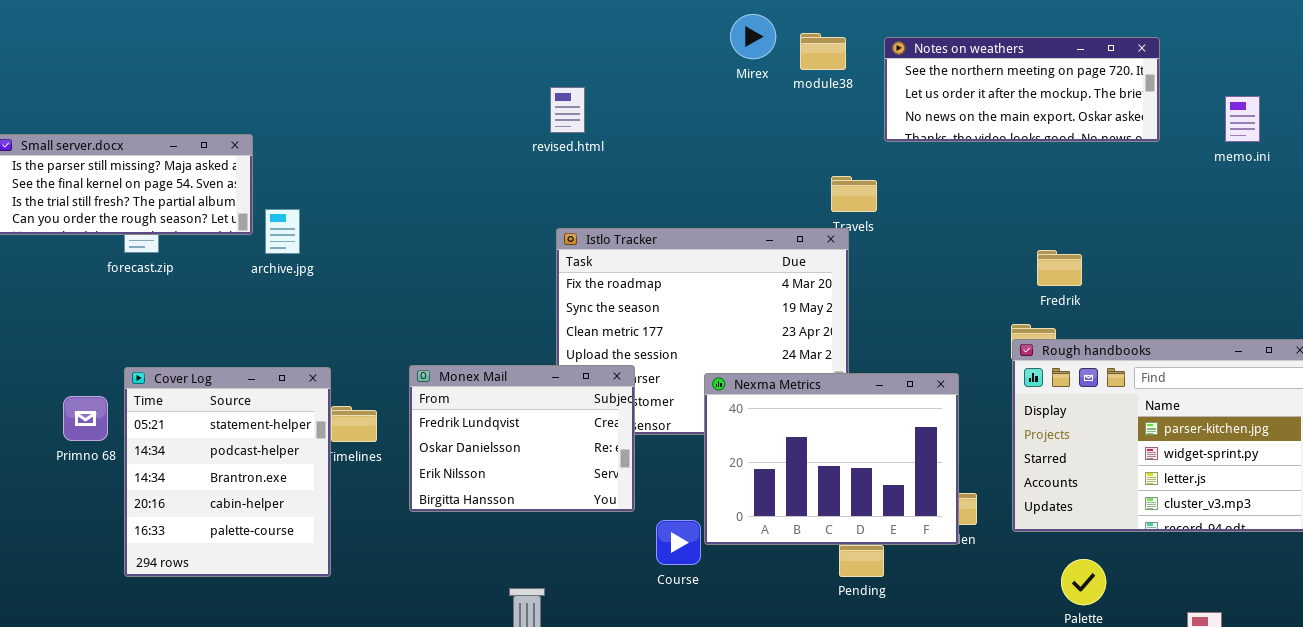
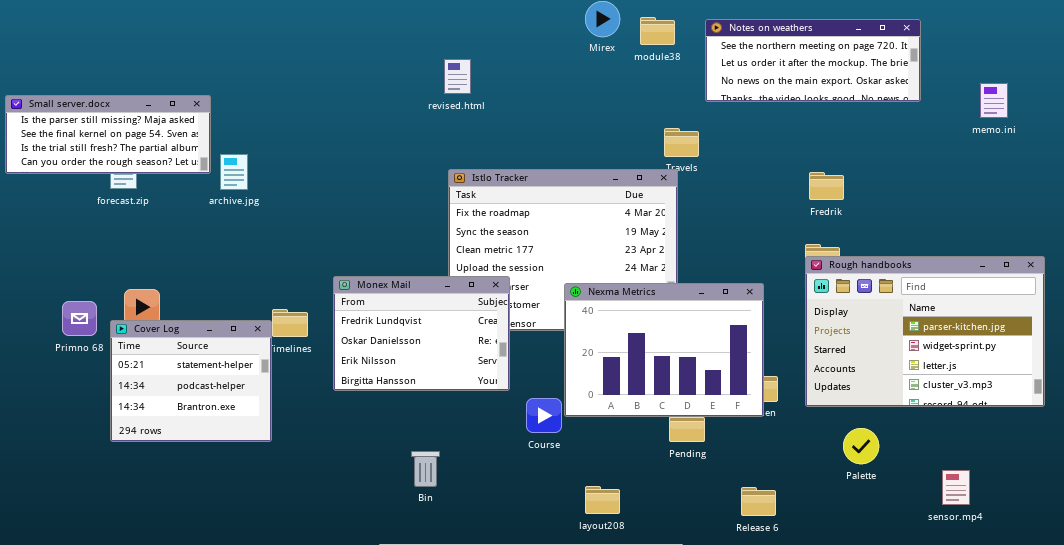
memo.ini: [1225,96,1260,142] -> [980,83,1008,118], moved
Fredrik: [1037,250,1082,286] -> [809,172,844,200], moved
Cover Log: [124,367,331,577] -> [110,320,272,442], resized

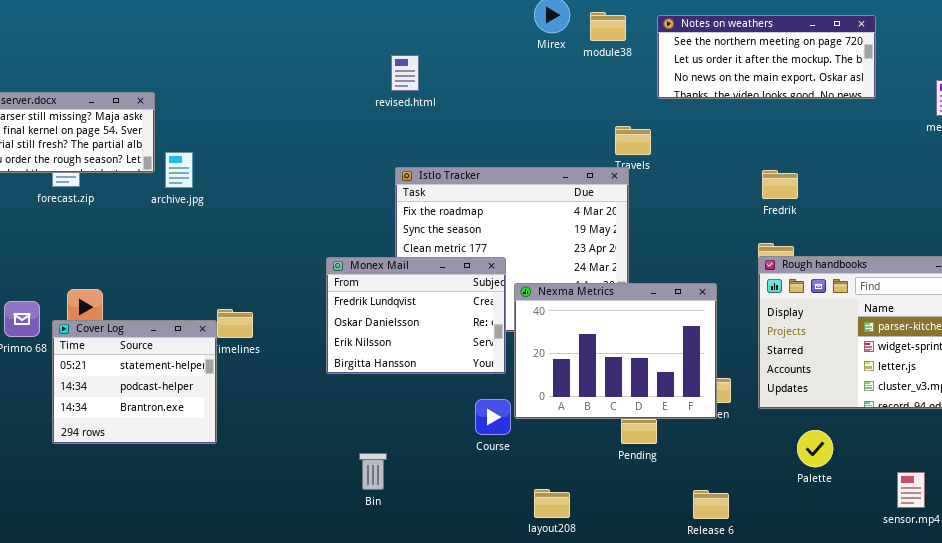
Monex Mail: [333,276,510,391] -> [326,257,506,374], moved

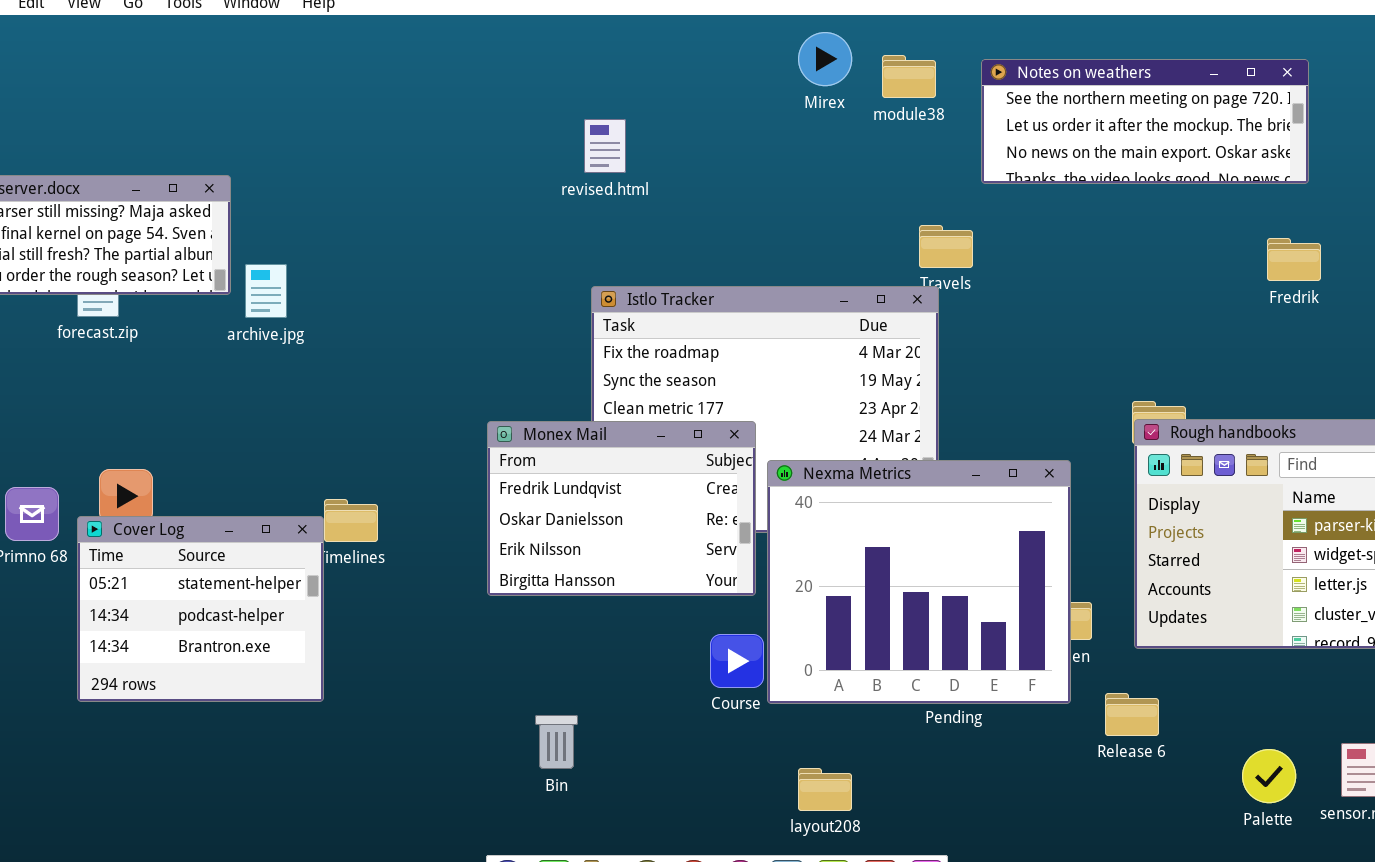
Fredrik: [762,170,798,199] -> [1267,238,1321,281], moved
Nexma Metrics: [514,283,717,419] -> [767,460,1071,704], resized
Palette: [797,430,833,467] -> [1242,749,1296,803], moved
Release 6: [693,490,729,519] -> [1105,693,1159,736], moved

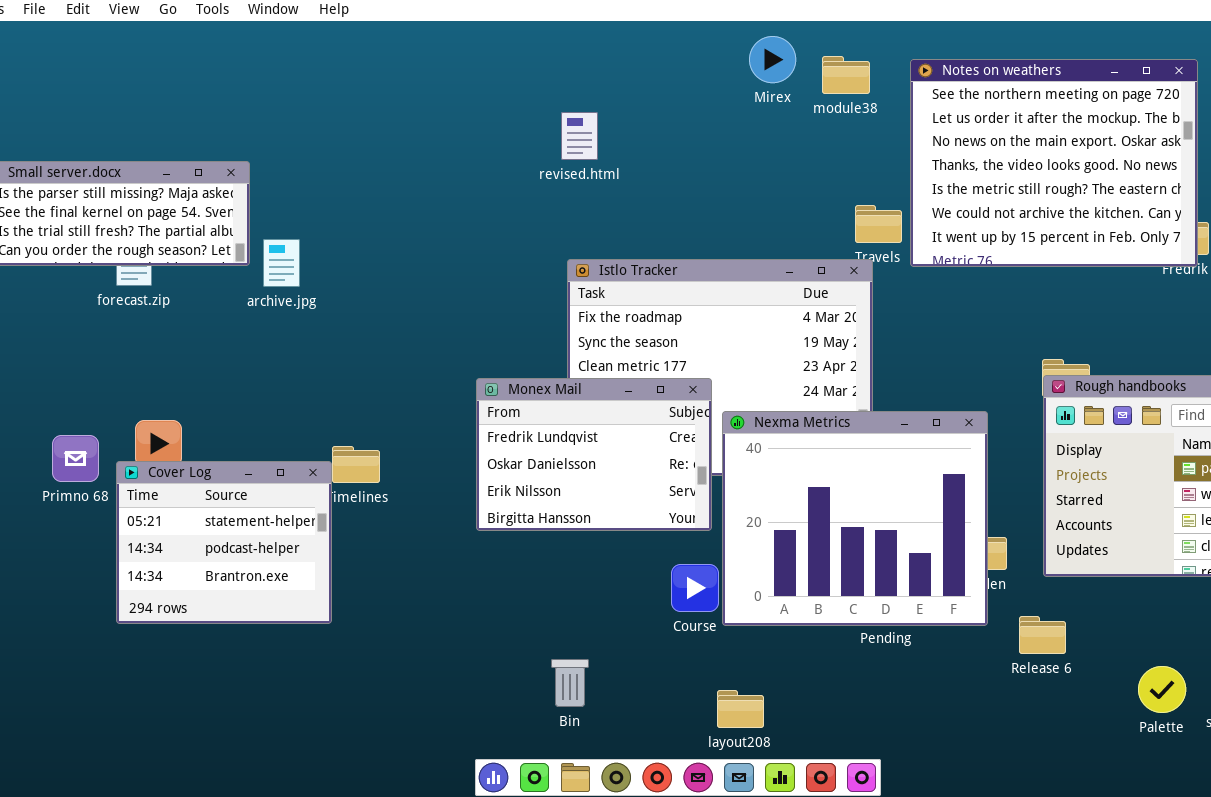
Notes on weathers: [981,59,1309,184] -> [910,59,1198,267], resized
Bin: [535,715,578,769] -> [551,659,589,707], moved
layout208: [798,768,852,811] -> [717,690,764,728], moved

